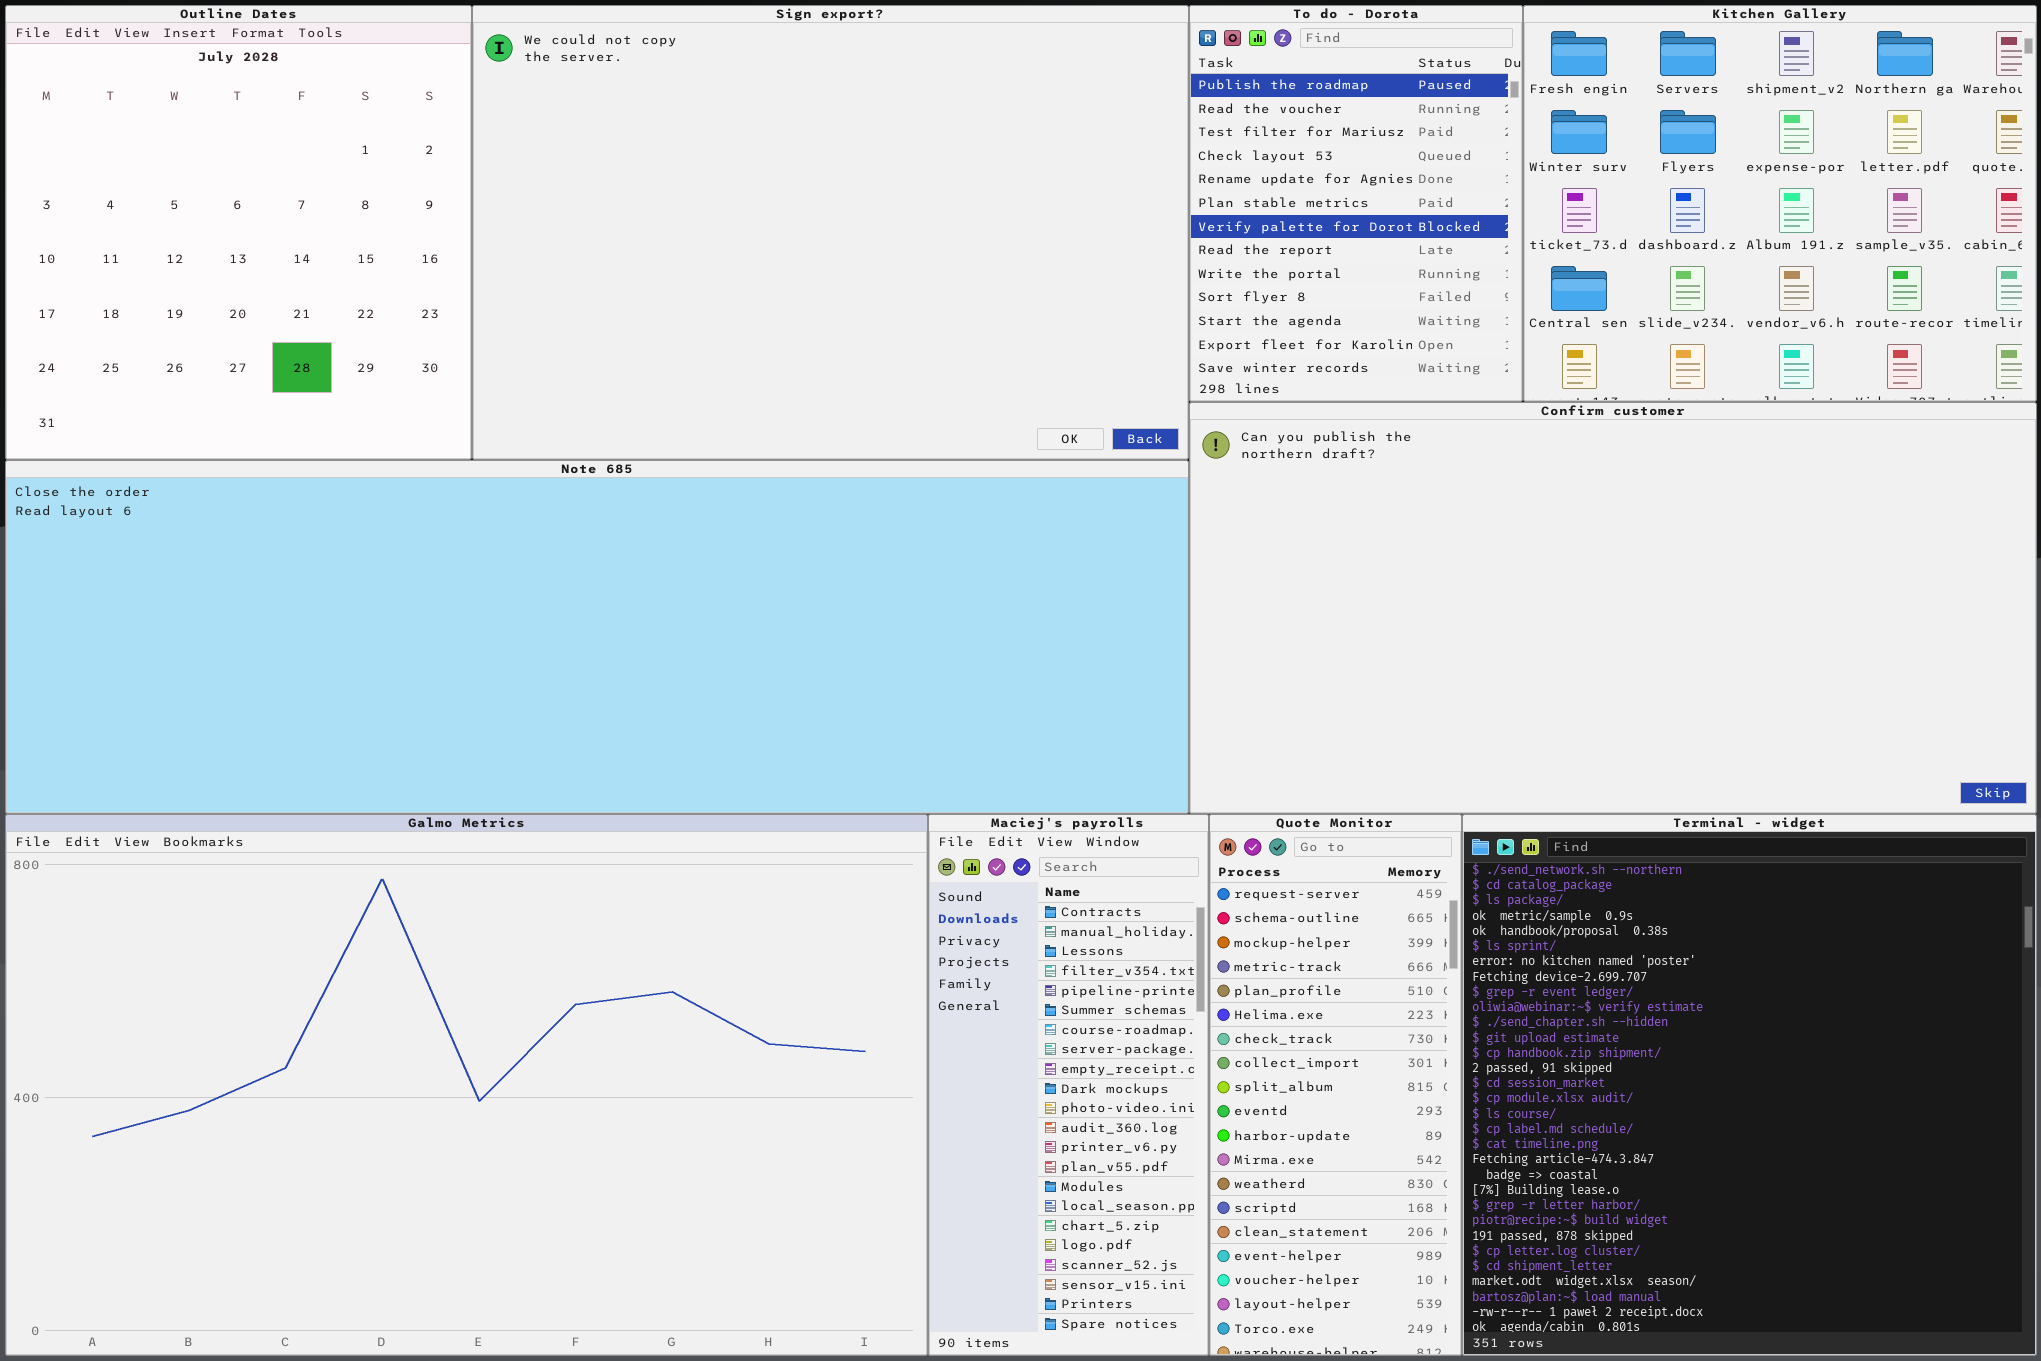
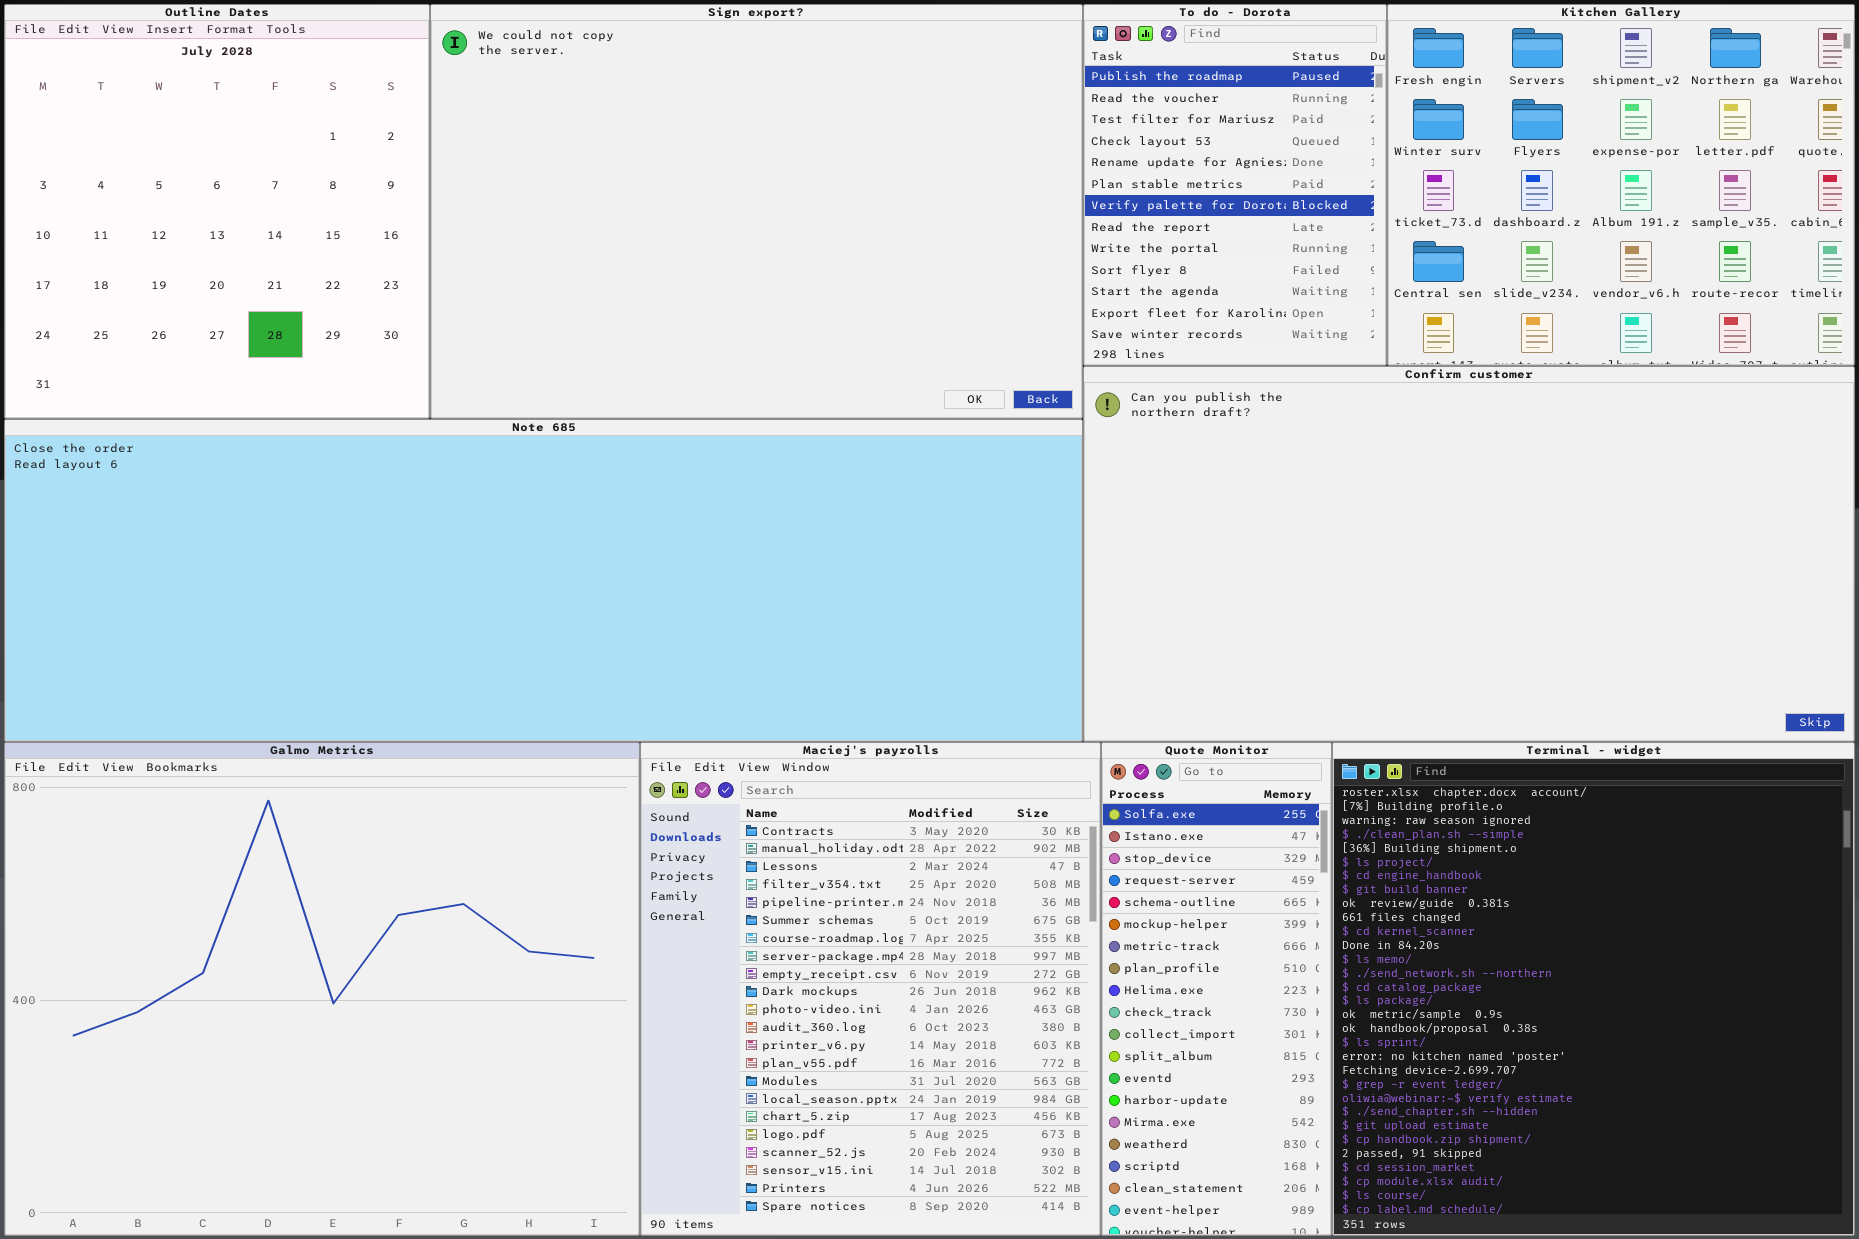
Galmo Metrics: [5,814,928,1356] -> [4,742,640,1236], resized
Maciej's payrolls: [928,814,1209,1356] -> [640,742,1101,1236], resized
Quote Monitor: [1209,814,1462,1356] -> [1101,742,1332,1236], scrolled up 3 rows
Terminal - widget: [1462,814,2037,1356] -> [1332,742,1855,1236], scrolled up 13 rows

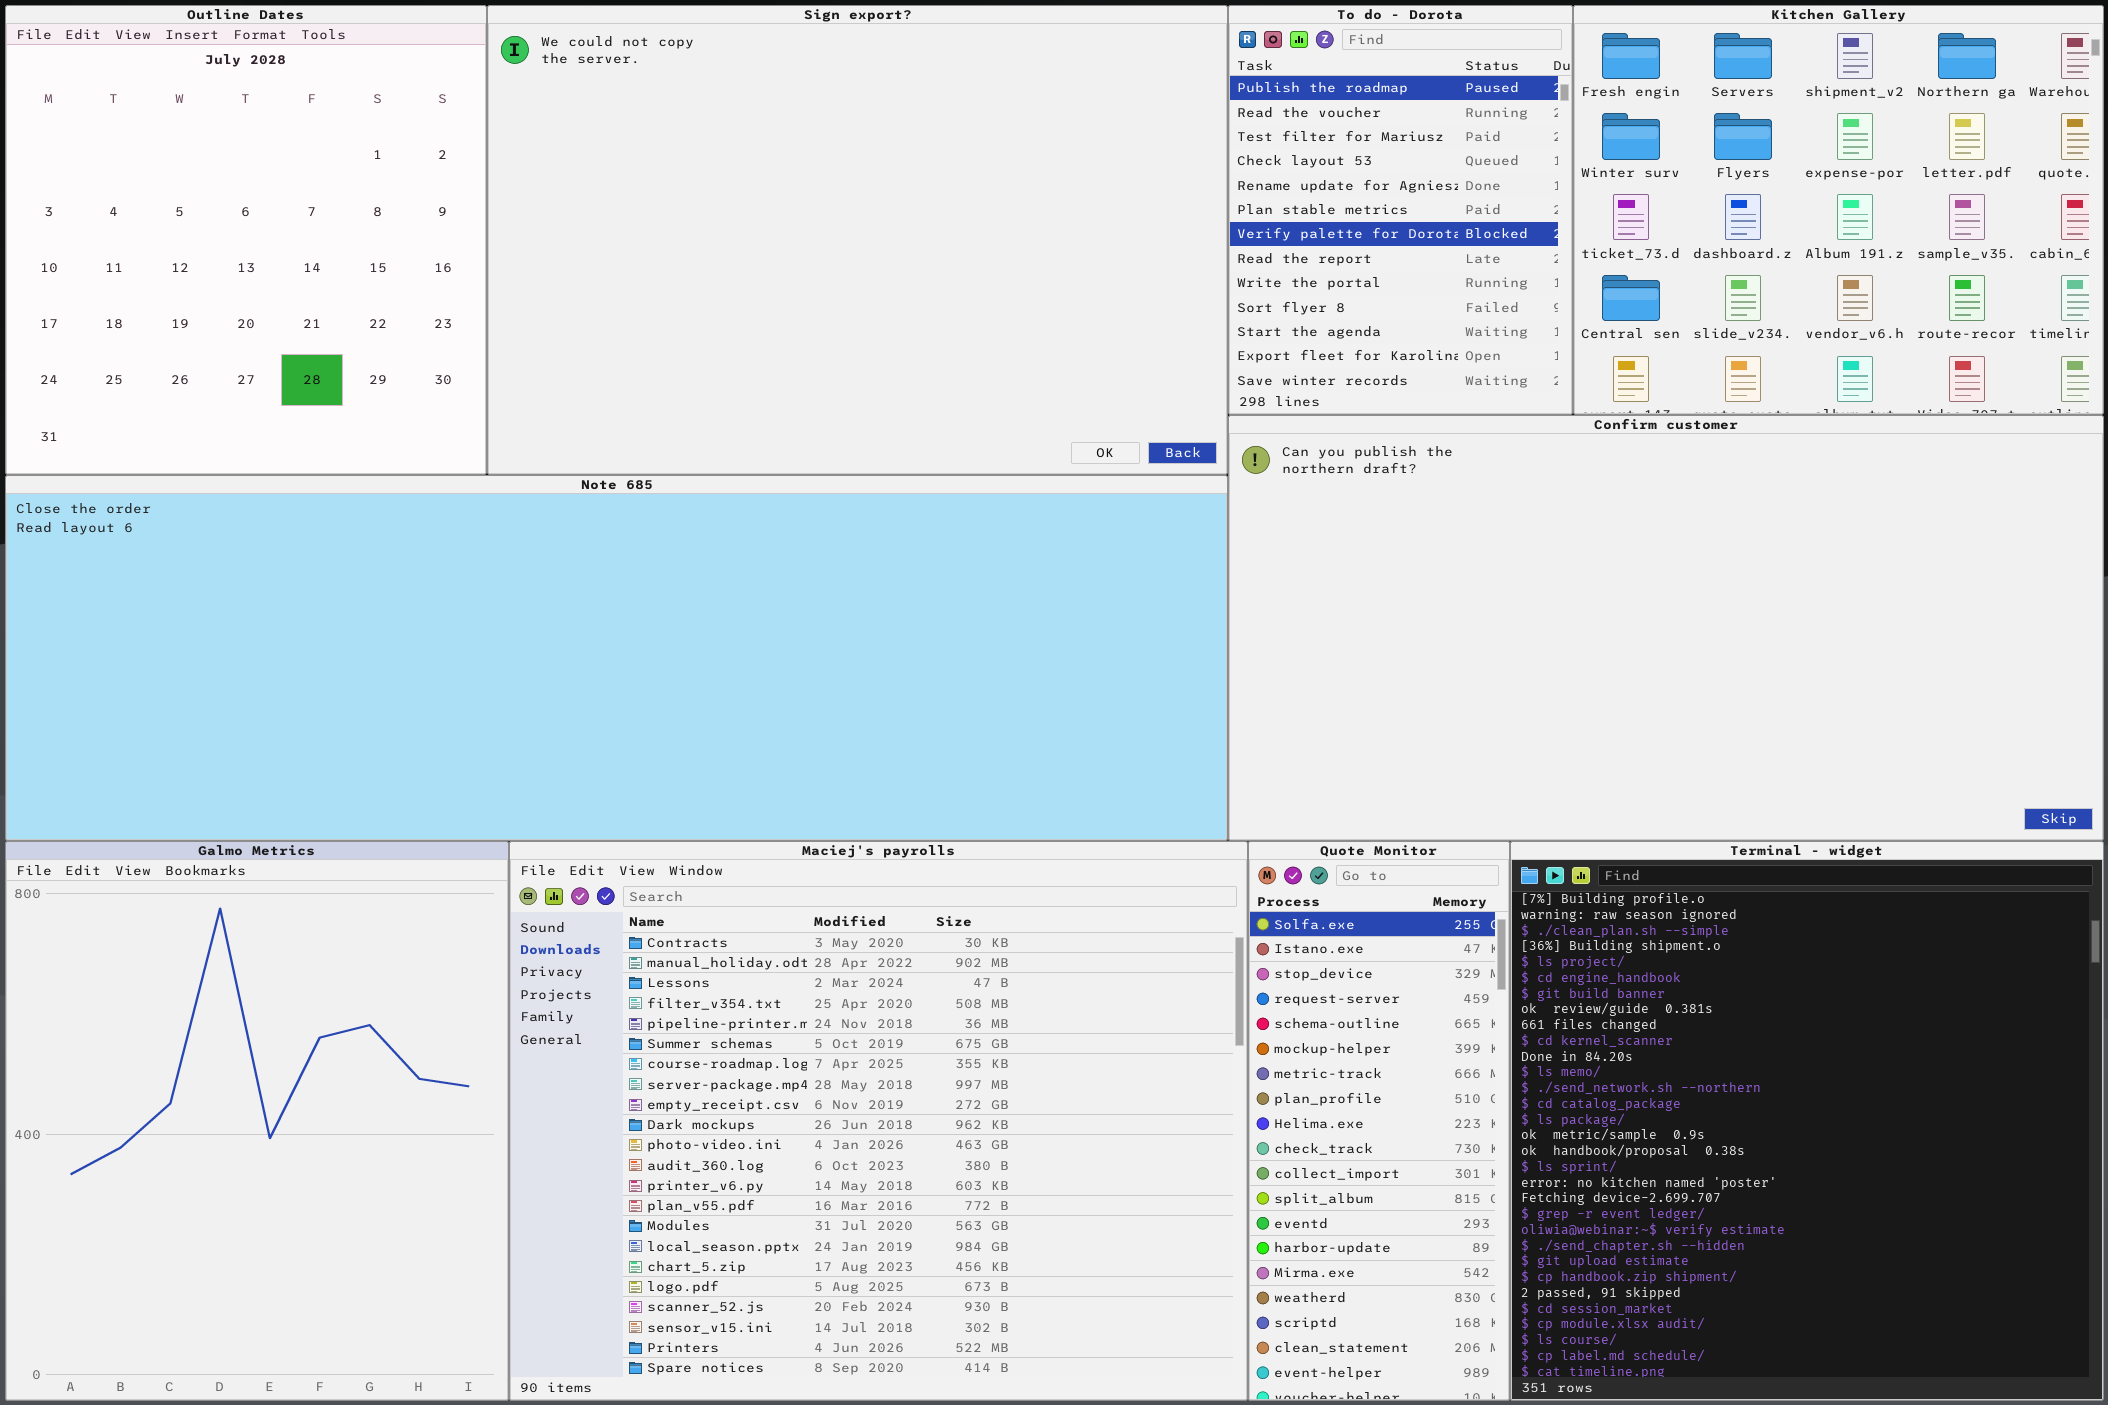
Galmo Metrics: [4,742,640,1236] -> [5,841,509,1401], resized
Maciej's payrolls: [640,742,1101,1236] -> [509,841,1248,1401], resized
Terminal - widget: [1332,742,1855,1236] -> [1510,841,2104,1401], scrolled down 1 row

